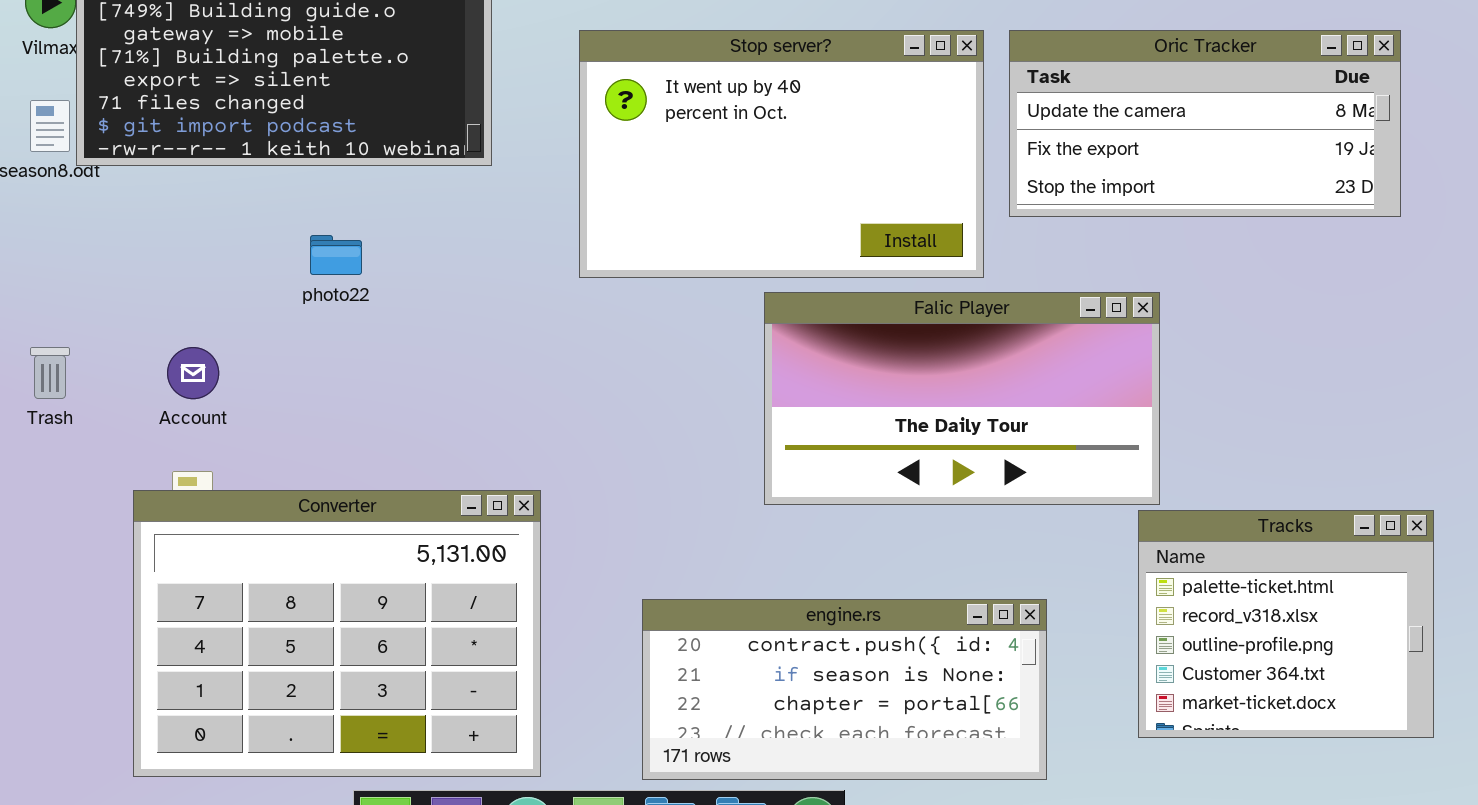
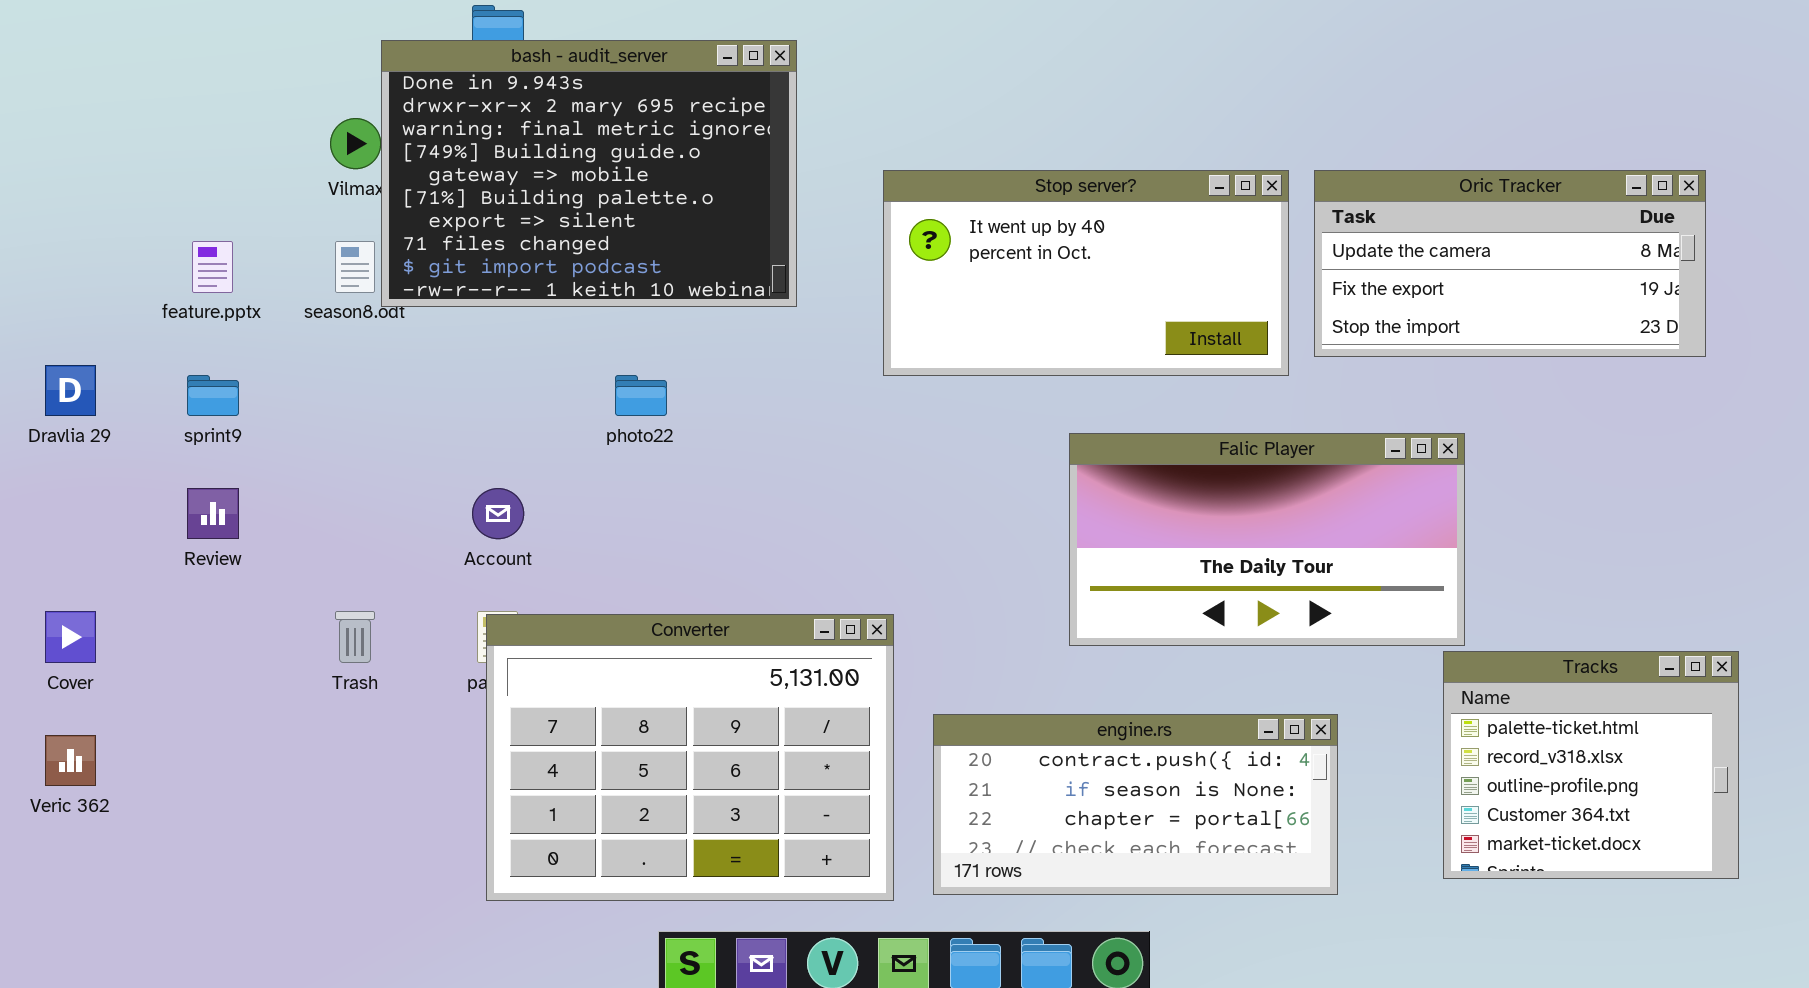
Stop server?: [579,30,984,278] -> [883,170,1289,376], resized
Trash: [30,347,70,399] -> [335,611,375,663], moved
Converter: [133,490,541,777] -> [486,614,894,901], moved
engine.rs: [642,599,1047,780] -> [933,714,1338,895], moved

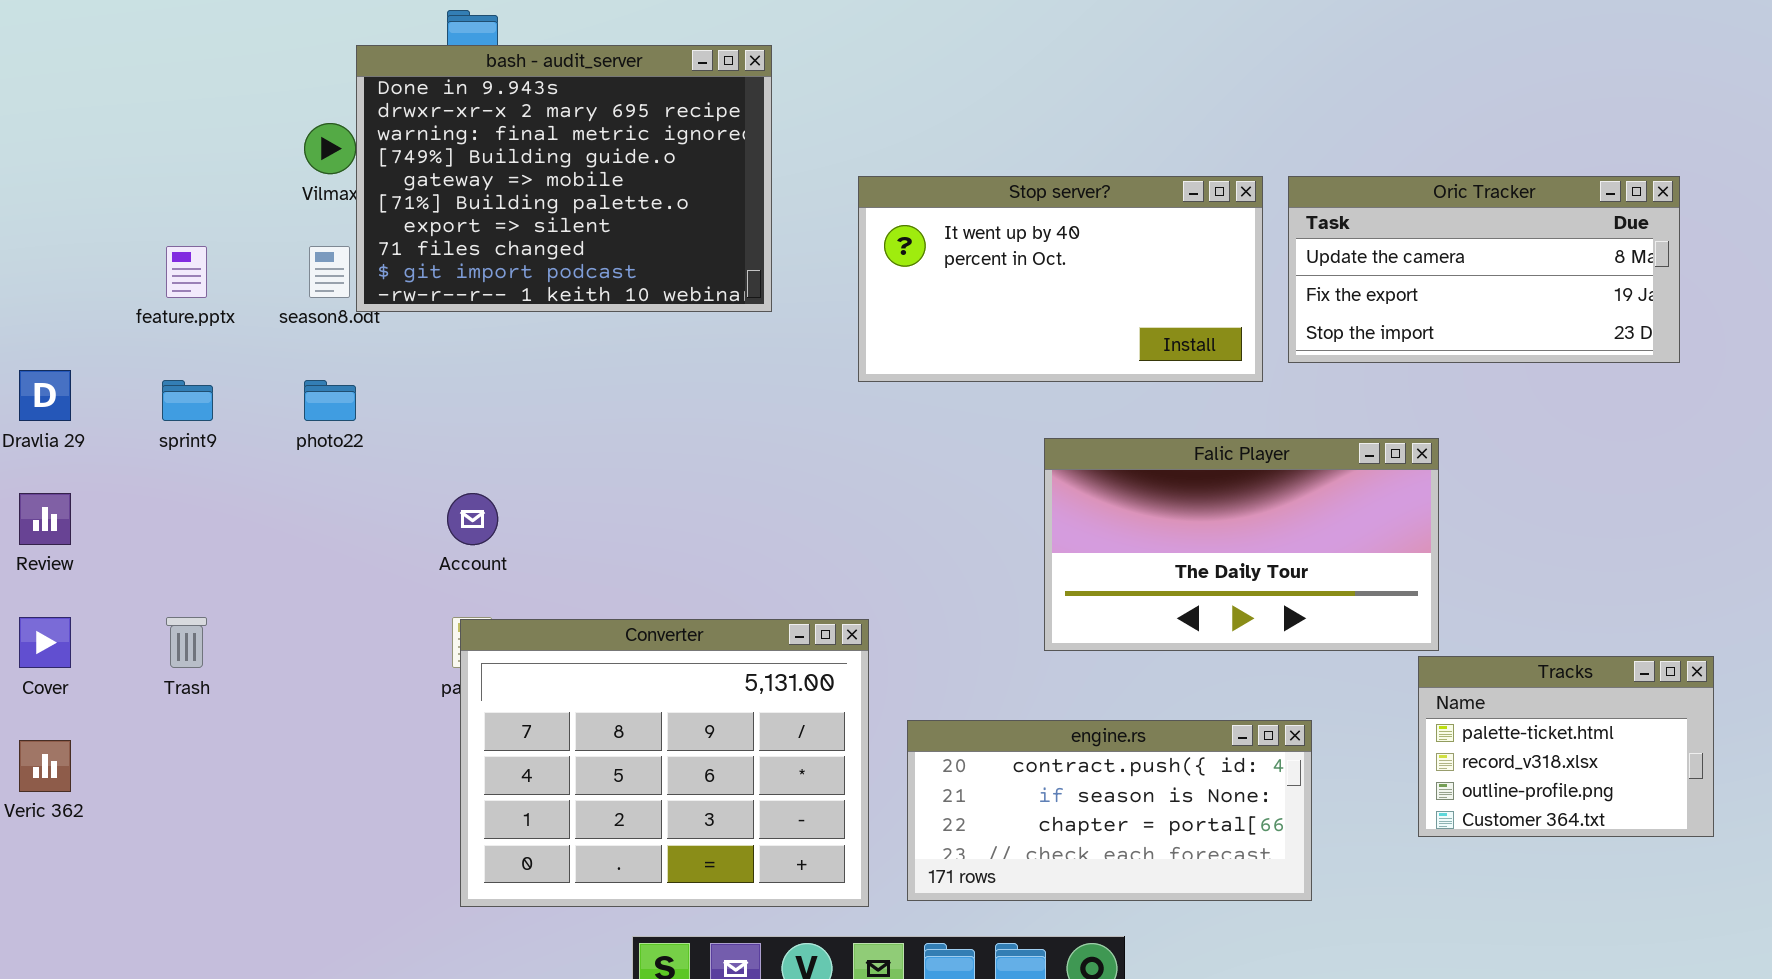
photo22: [615,375,667,416] -> [304,380,356,421], moved
Review: [187,488,239,539] -> [19,493,71,545], moved
Trash: [335,611,375,663] -> [166,617,207,668], moved
Tracks: [1443,651,1739,879] -> [1418,656,1714,837], resized

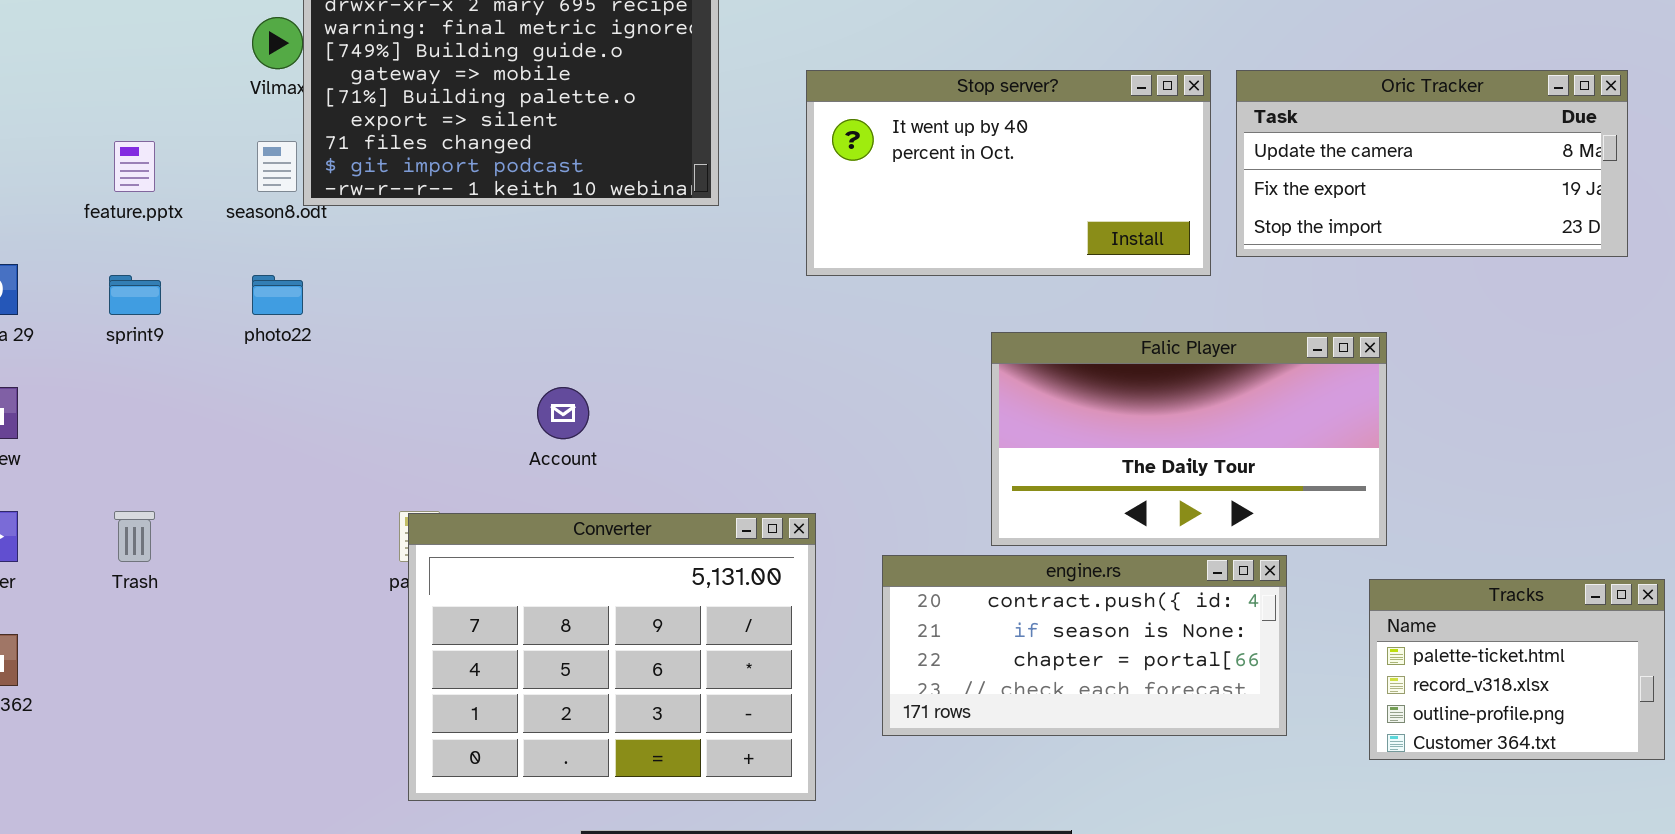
Account: [447,493,498,545] -> [537,387,589,439], moved
Tracks: [1418,656,1714,837] -> [1369,579,1665,760], moved
engine.rs: [907,720,1312,901] -> [882,555,1287,736], moved

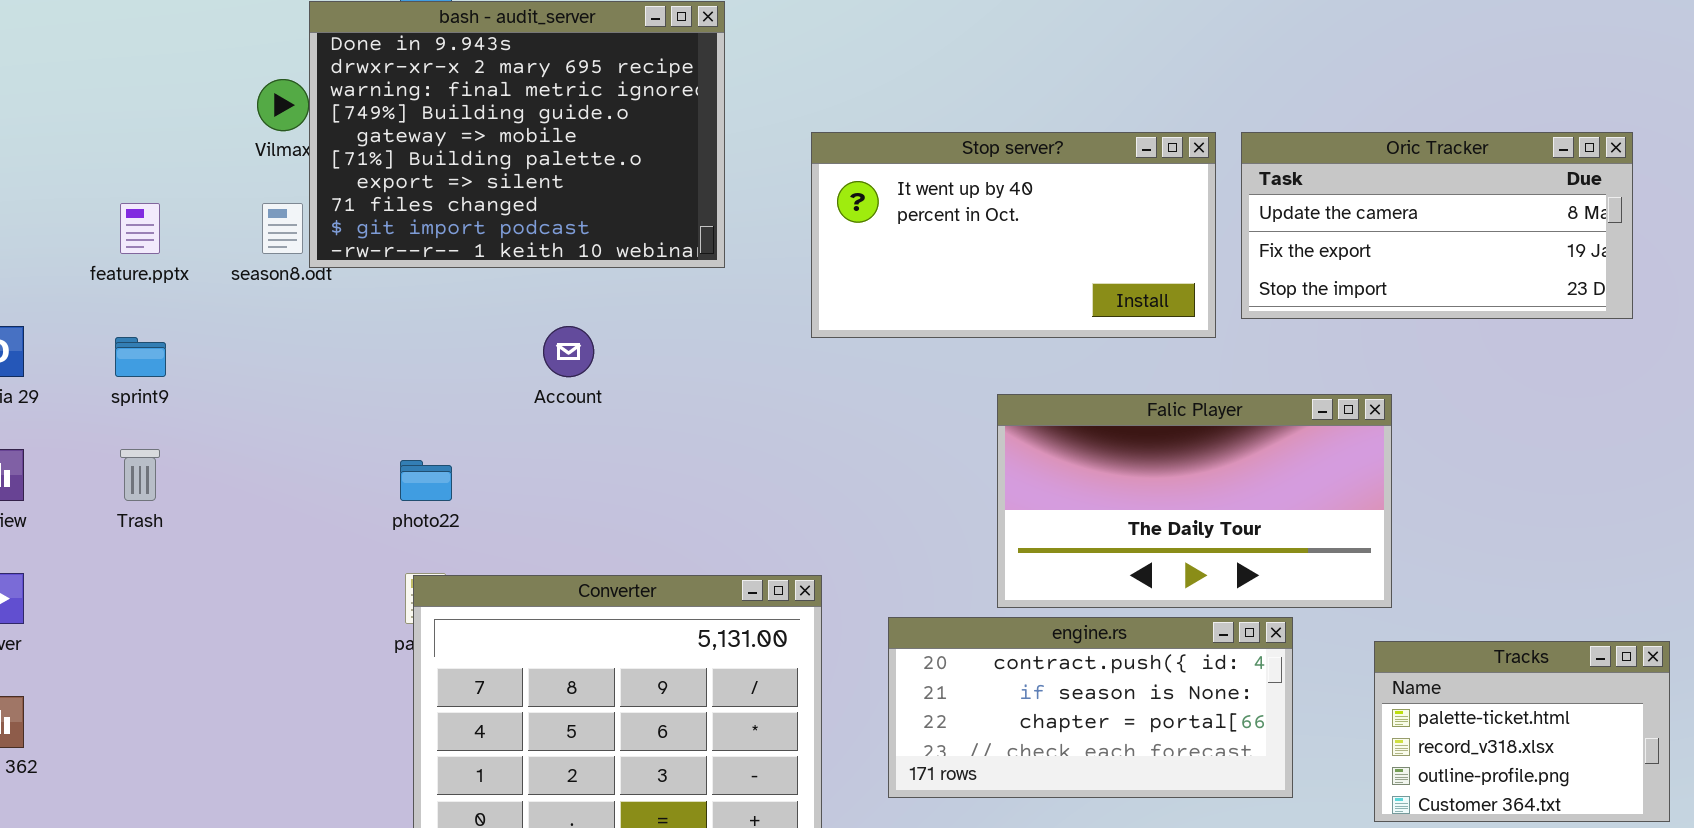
photo22: [252,275,303,315] -> [400,460,452,501], moved
Account: [537,387,589,439] -> [543,326,594,377], moved
Trash: [114,511,155,562] -> [120,449,160,501], moved

